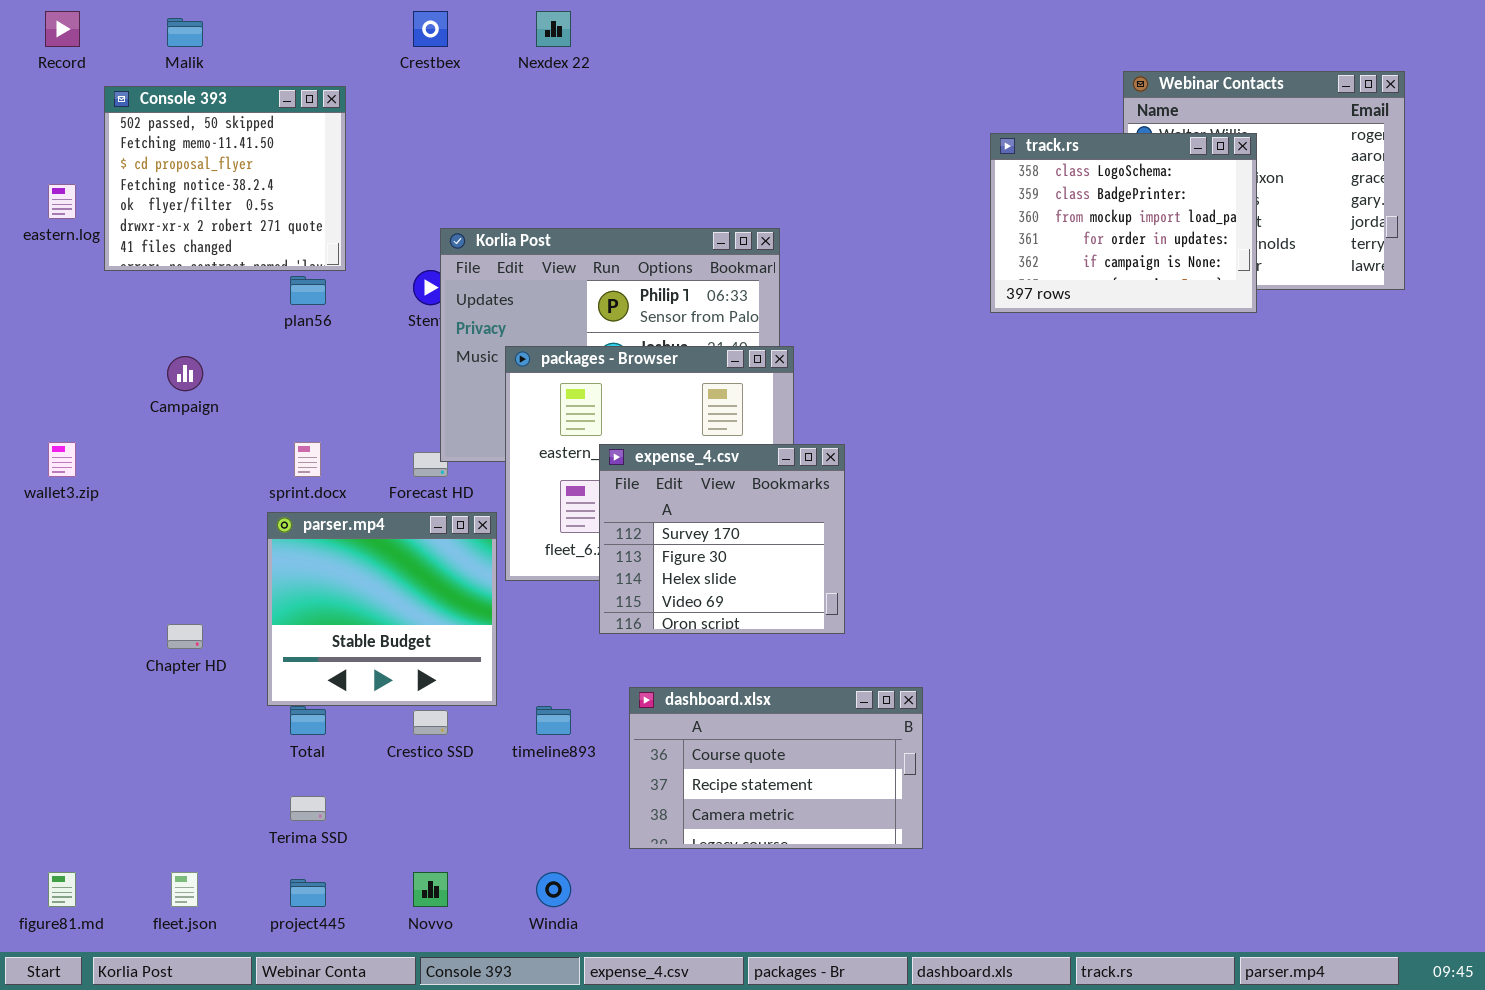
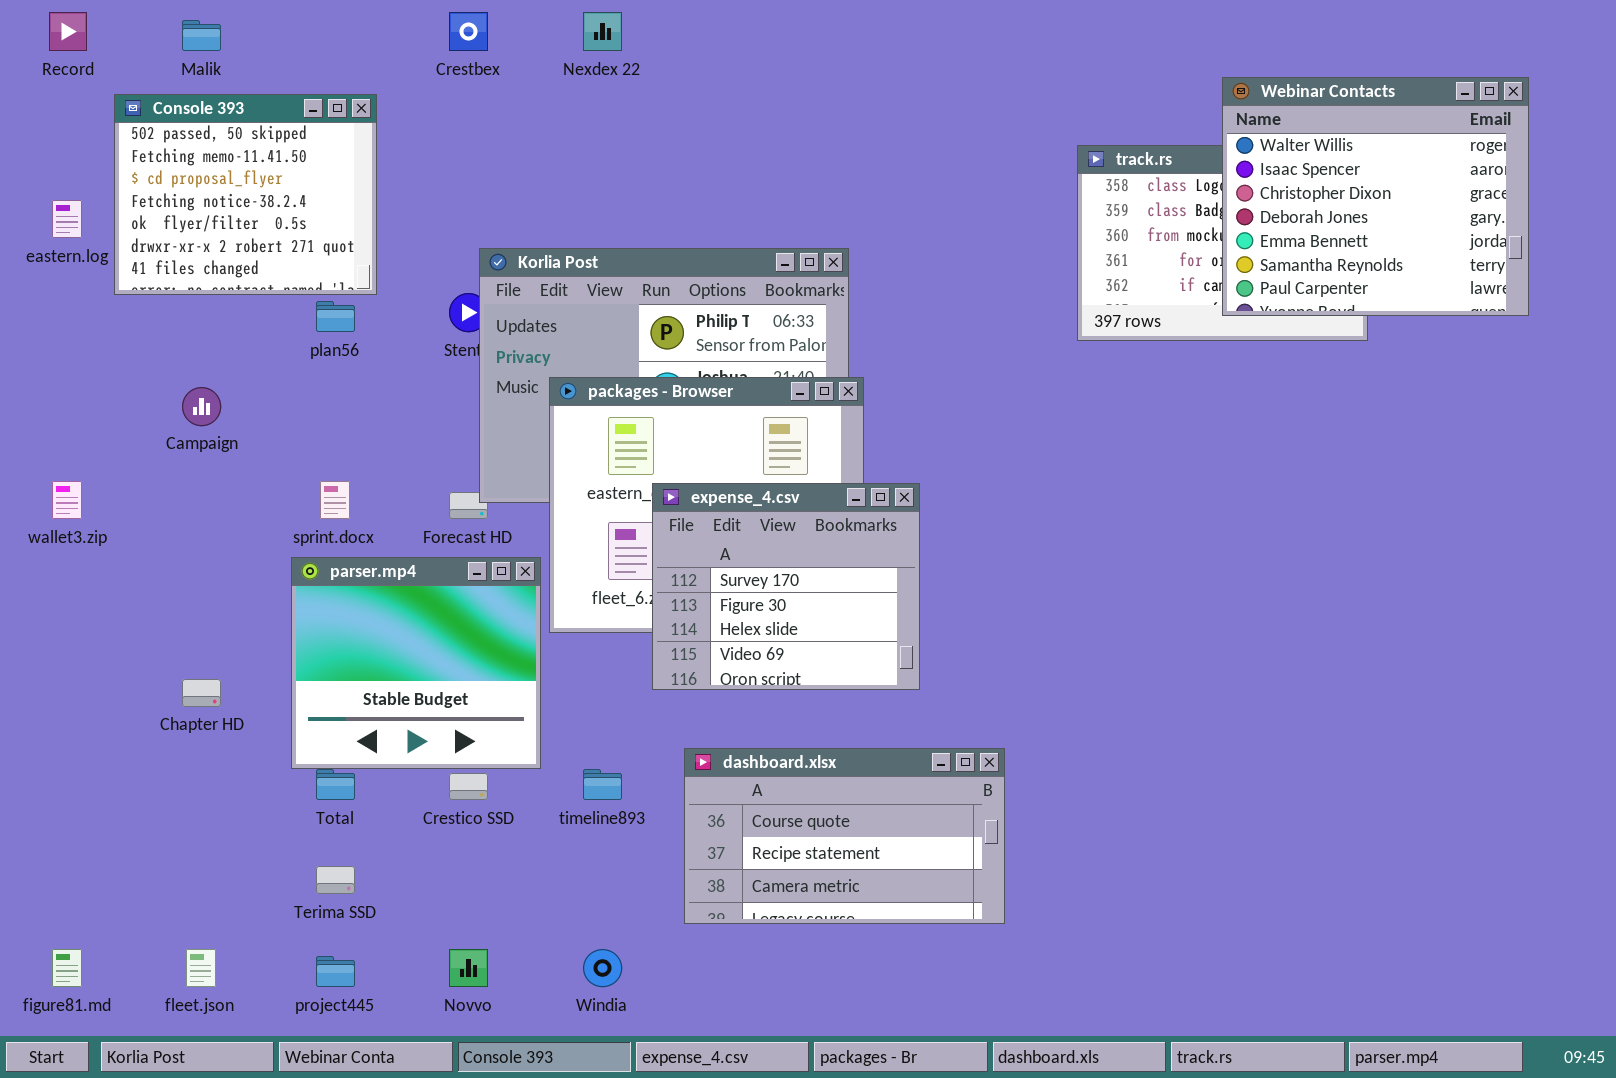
Webinar Contacts: [1123,71,1405,290] -> [1222,77,1529,316], raised

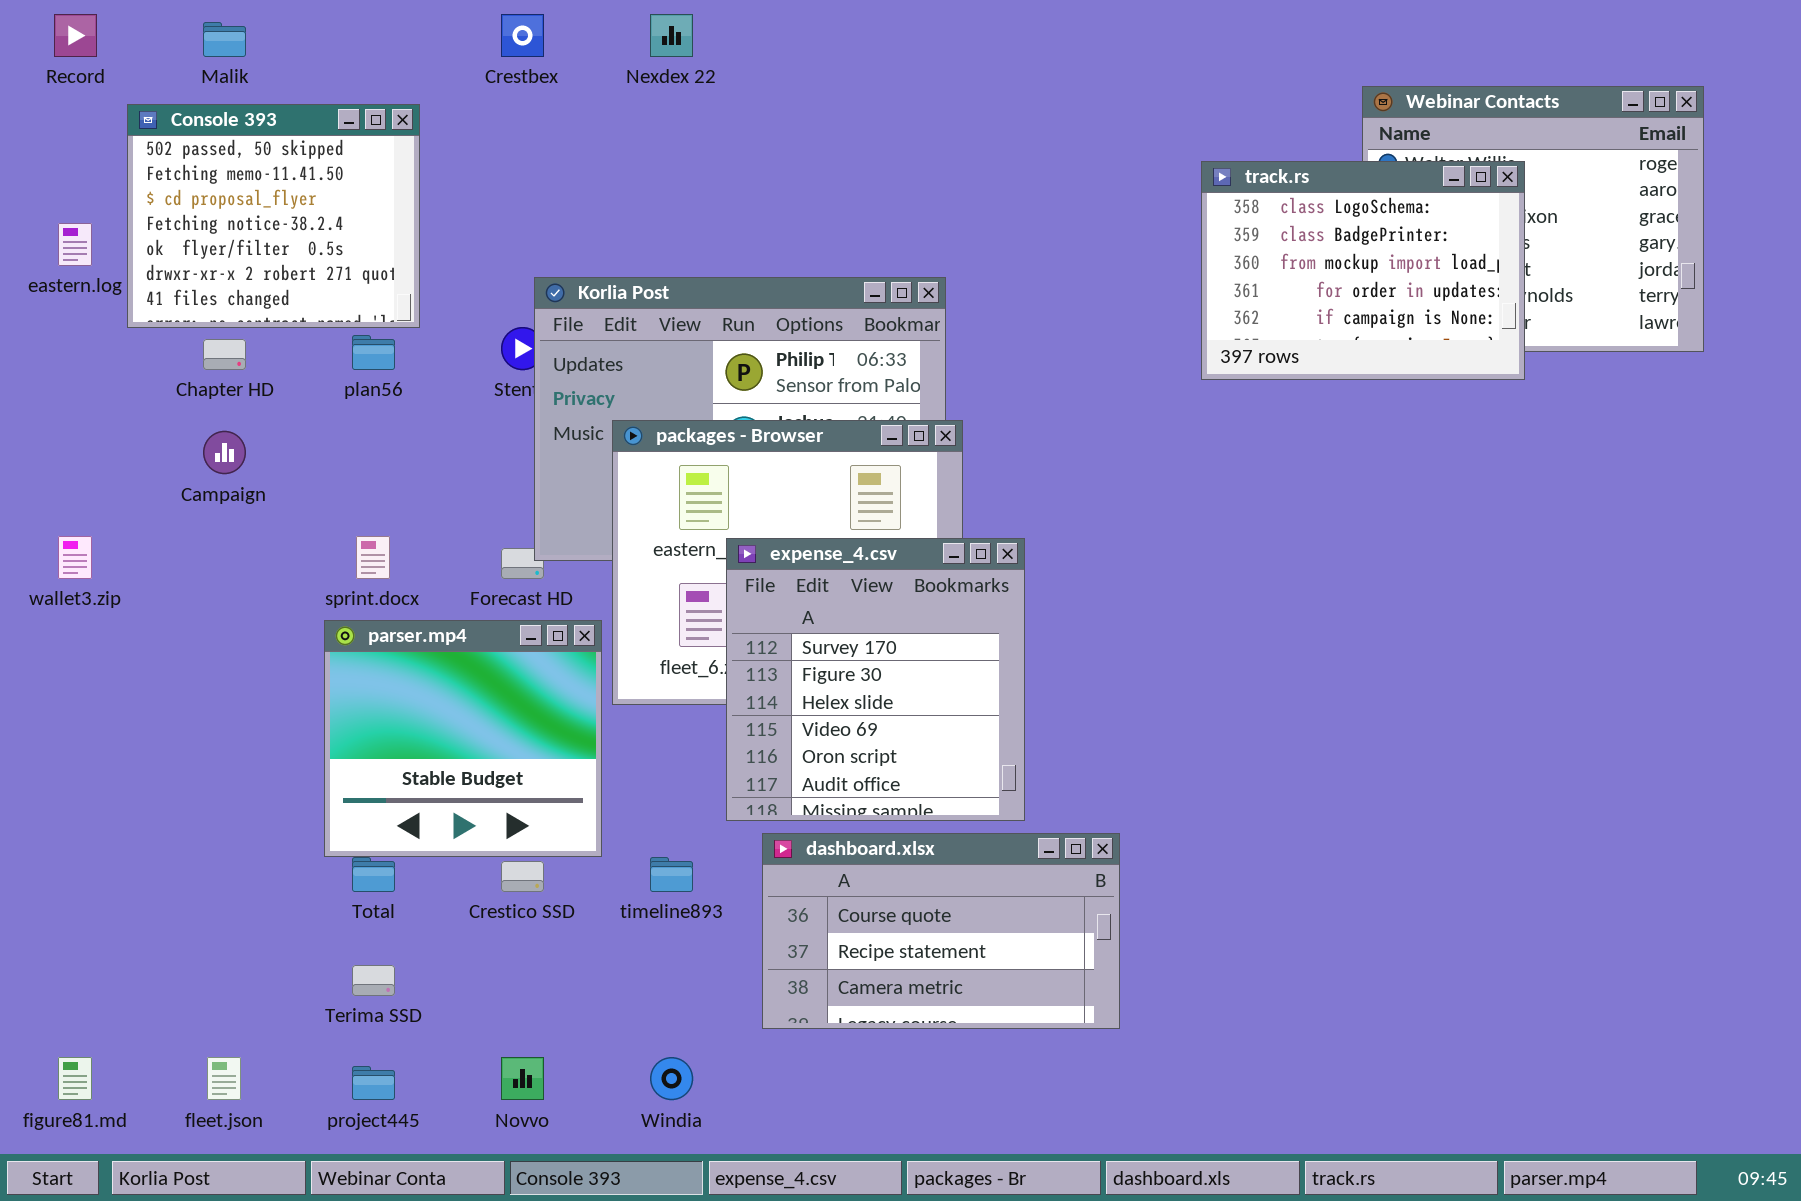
track.rs: [1077,145,1368,341] -> [1201,161,1525,380], raised
expense_4.csv: [652,483,920,690] -> [726,538,1025,821], resized
Chapter HD: [182,679,221,707] -> [203,339,246,370], moved

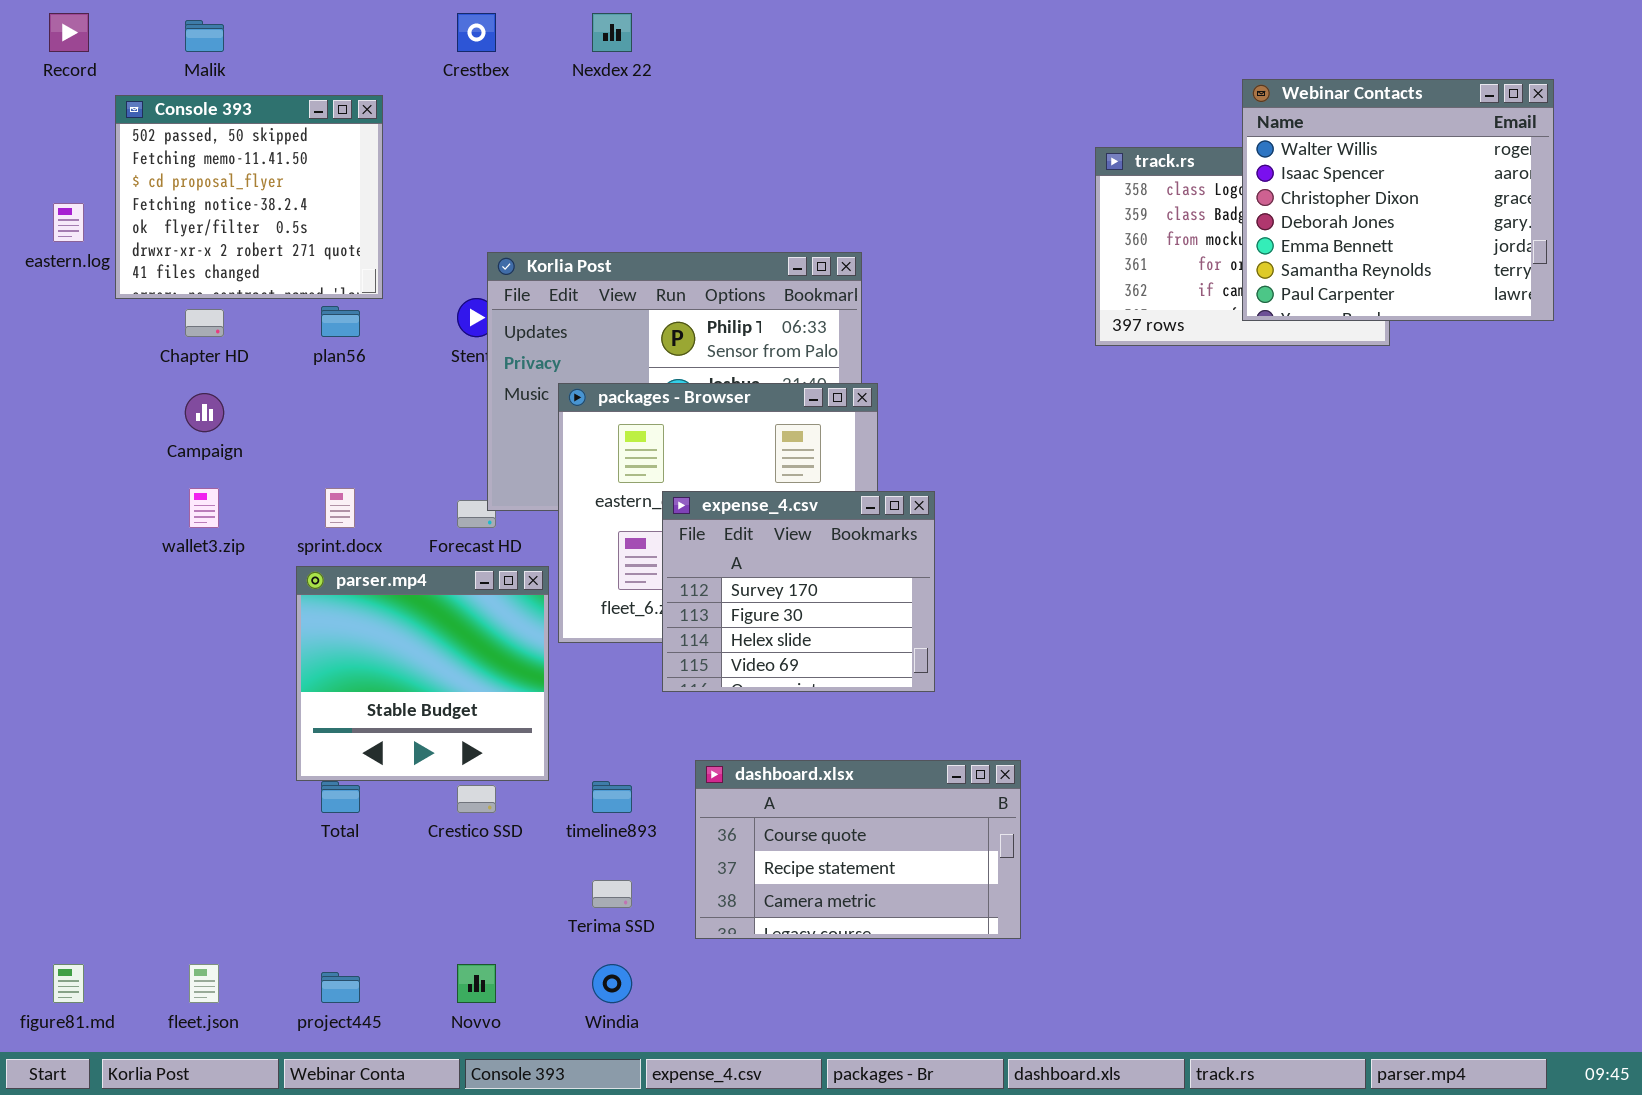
Webinar Contacts: [1362,86,1704,352] -> [1242,79,1554,321], raised
wallet3.zip: [58,536,92,579] -> [189,488,219,528], moved
expense_4.csv: [726,538,1025,821] -> [662,491,935,692], resized
Terima SSD: [352,965,395,996] -> [592,880,632,908], moved

